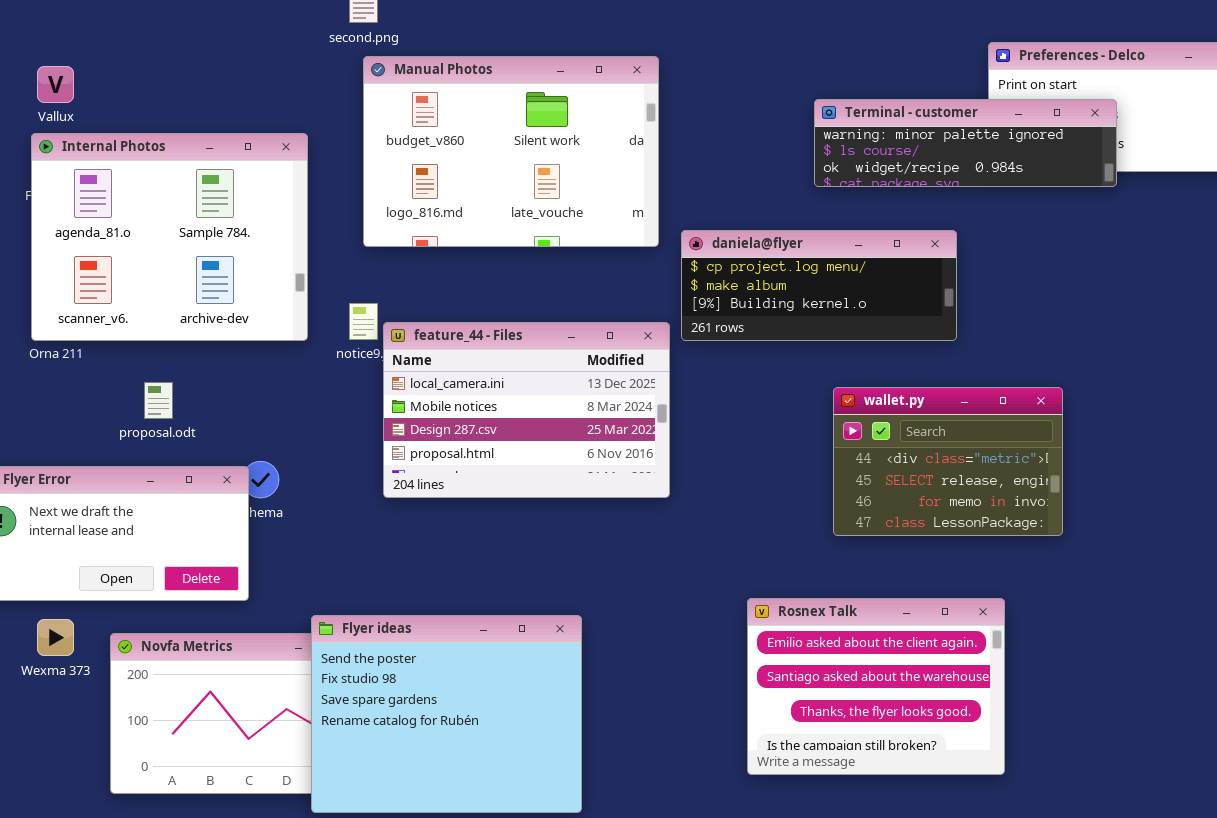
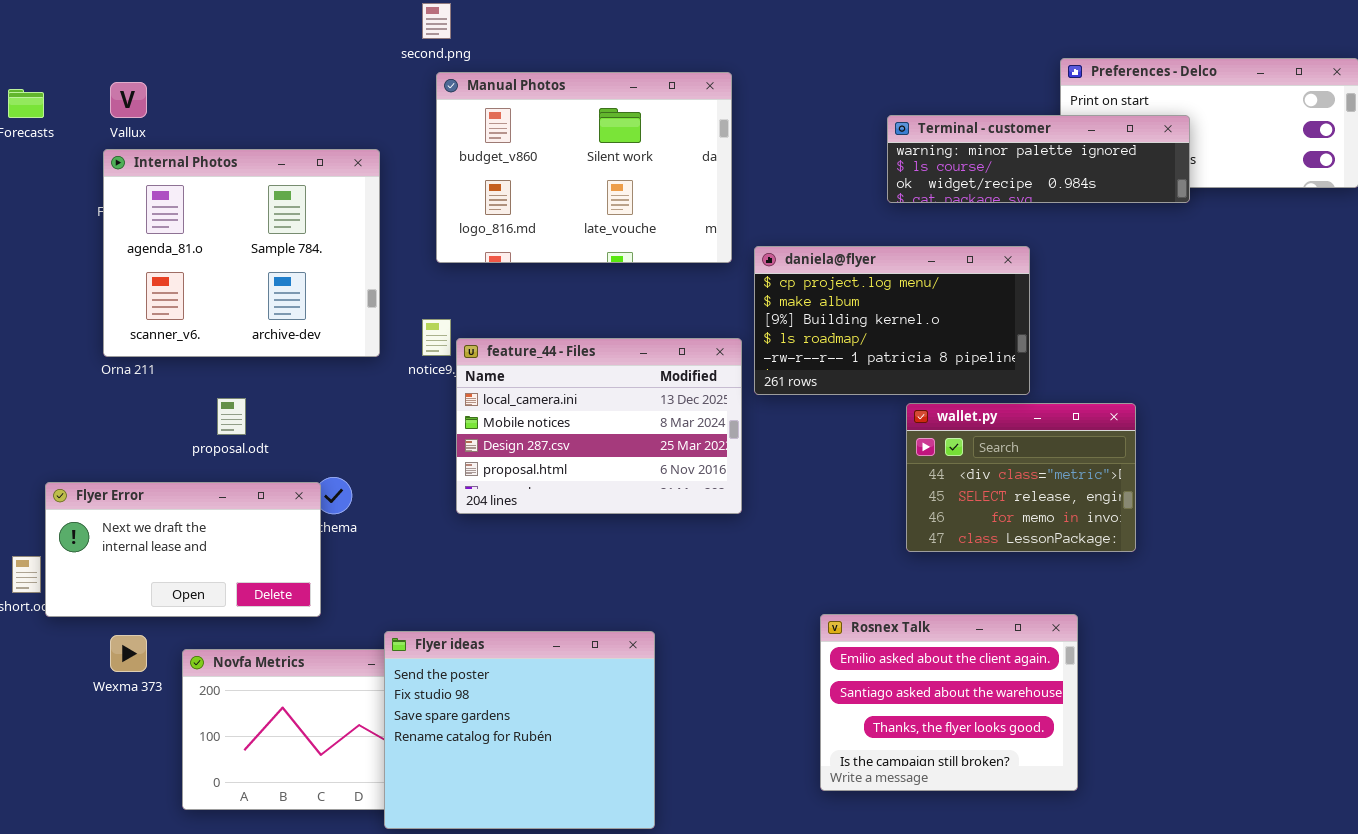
daniela@flyer: [681,230,957,341] -> [754,246,1030,395], resized

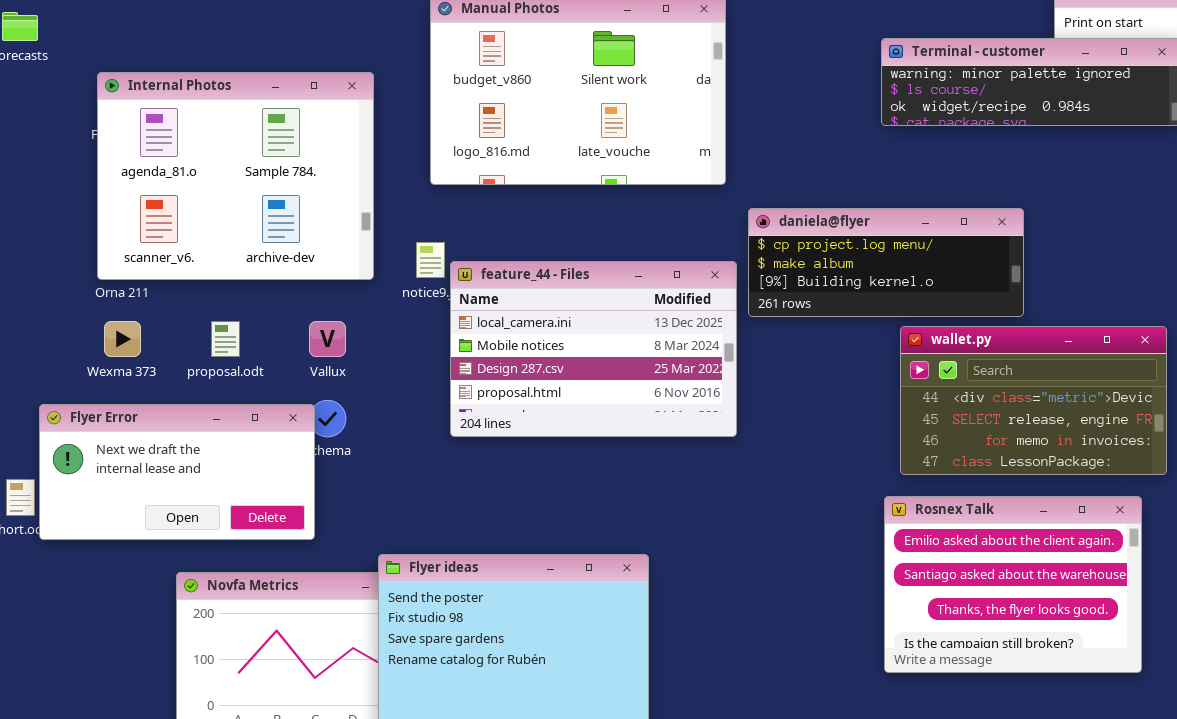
Vallux: [110,82,147,118] -> [309,321,346,357], moved
daniela@flyer: [754,246,1030,395] -> [748,208,1024,317], resized
wallet.py: [906,403,1136,552] -> [900,326,1167,475], resized
Rosnex Talk: [820,614,1078,791] -> [884,496,1142,673], moved
Wexma 373: [110,635,147,672] -> [104,321,141,357], moved

